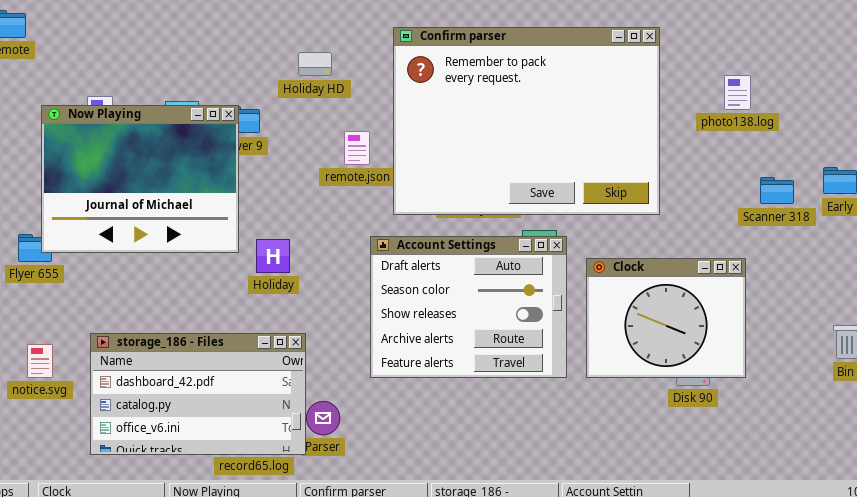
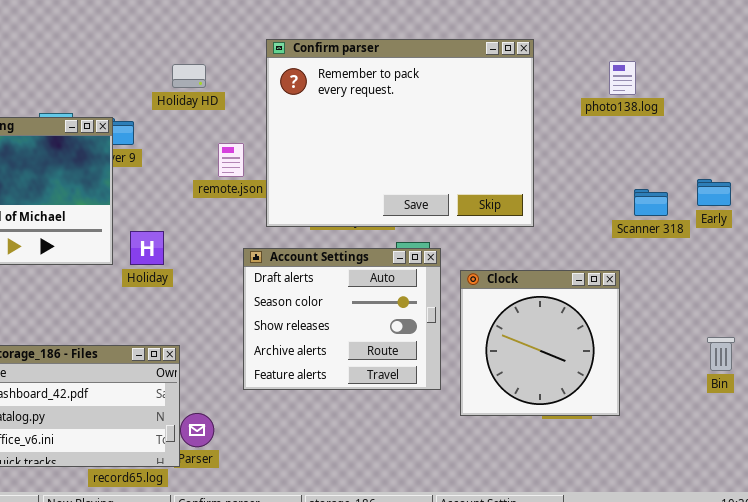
photo138.log: [724,75,751,110] -> [609,61,636,95], moved
Holiday: [256,239,290,273] -> [130,231,164,265], moved
Clock: [586,258,746,378] -> [460,270,620,416], resized

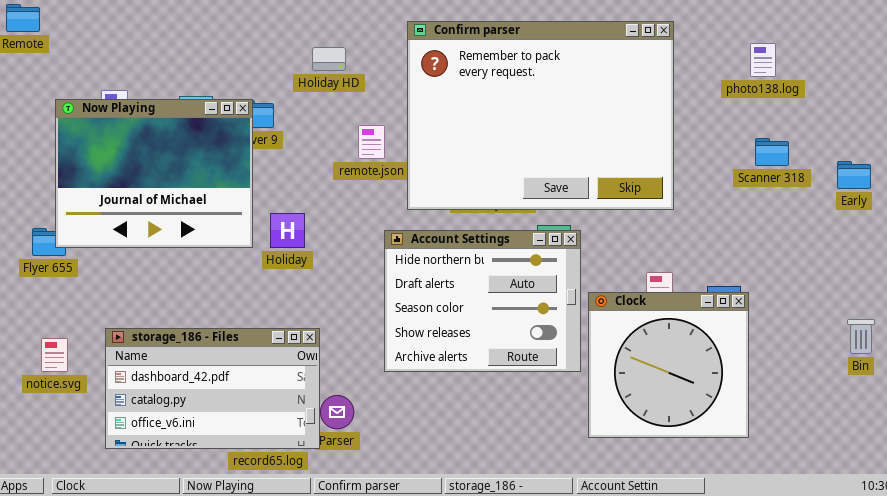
Scanner 318: [634,189,668,216] -> [755,138,789,166], moved
Account Settings: [243,248,441,390] -> [384,230,581,372], scrolled up 1 row
Clock: [460,270,620,416] -> [588,292,749,438], moved

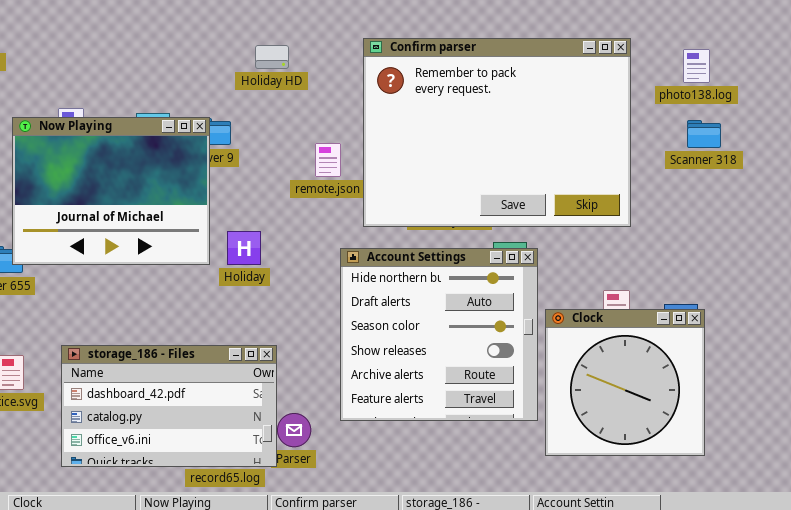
photo138.log: [750,43,776,77] -> [683,49,710,83], moved
Holiday HD: [312,47,346,71] -> [255,45,289,69], moved
Scanner 318: [755,138,789,166] -> [687,120,721,148], moved
Account Settings: [384,230,581,372] -> [340,248,538,421], resized

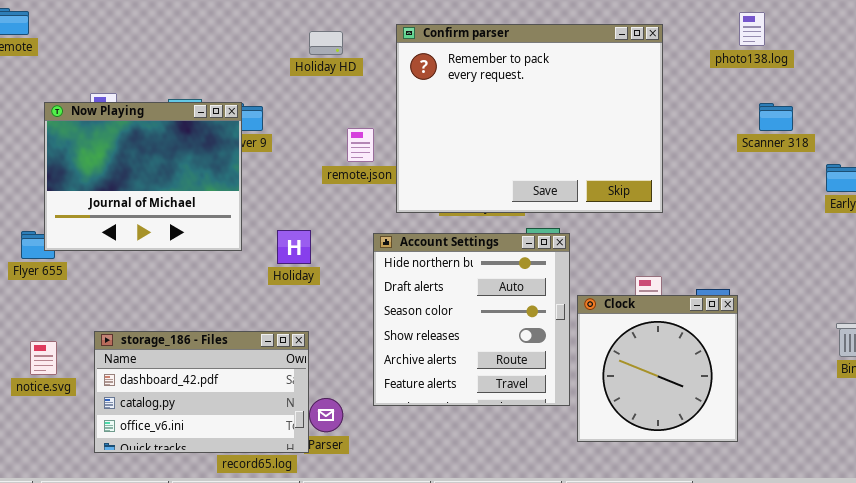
Holiday HD: [255,45,289,69] -> [309,31,343,55], moved
photo138.log: [683,49,710,83] -> [739,12,765,46], moved
Scanner 318: [687,120,721,148] -> [759,103,793,131], moved
Holiday: [227,231,261,265] -> [277,230,311,264], moved

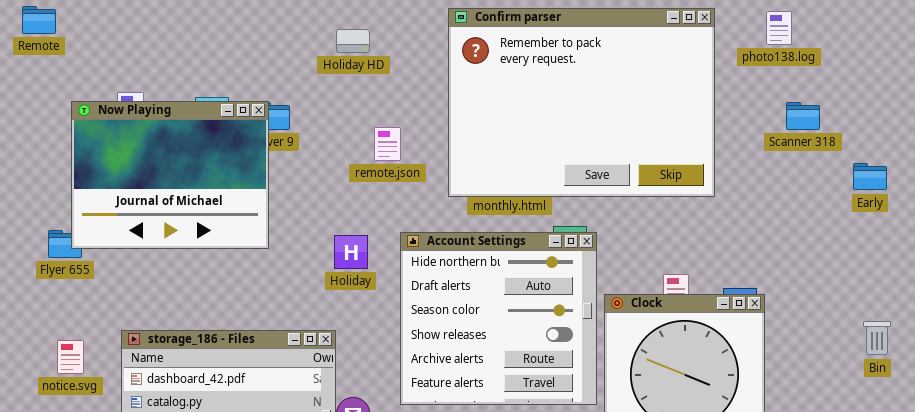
Confirm parser: [396,24,663,213] -> [448,8,715,197], moved
Holiday: [277,230,311,264] -> [334,235,368,269], moved

